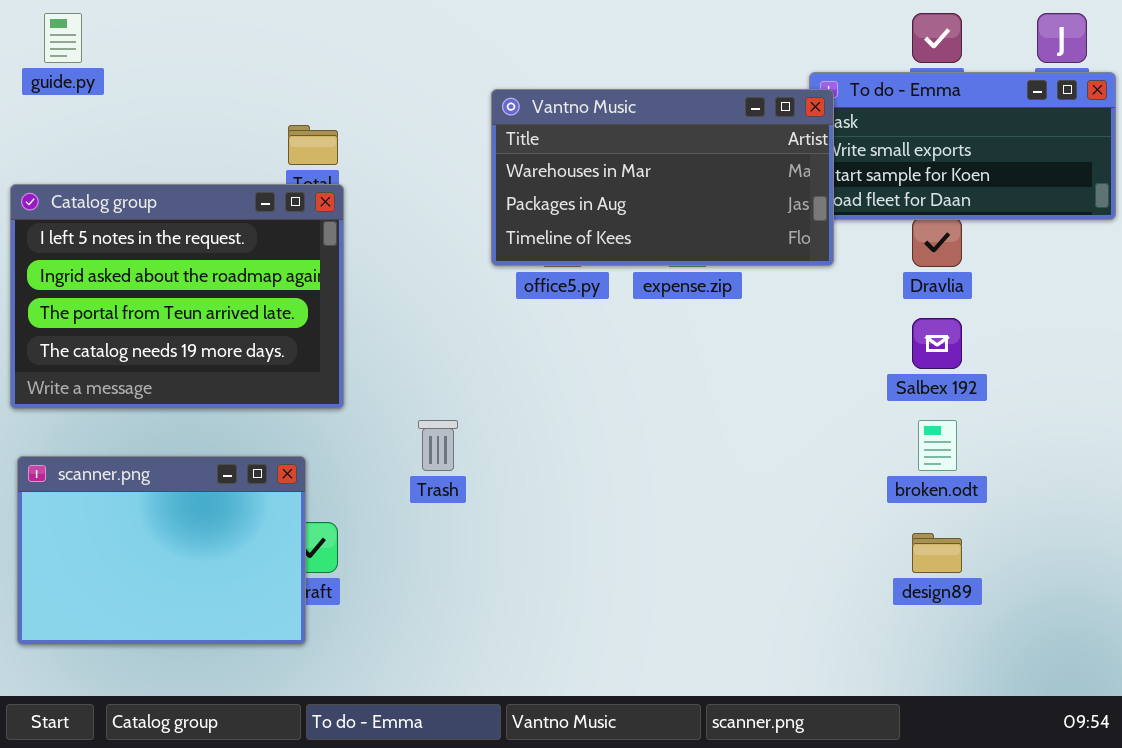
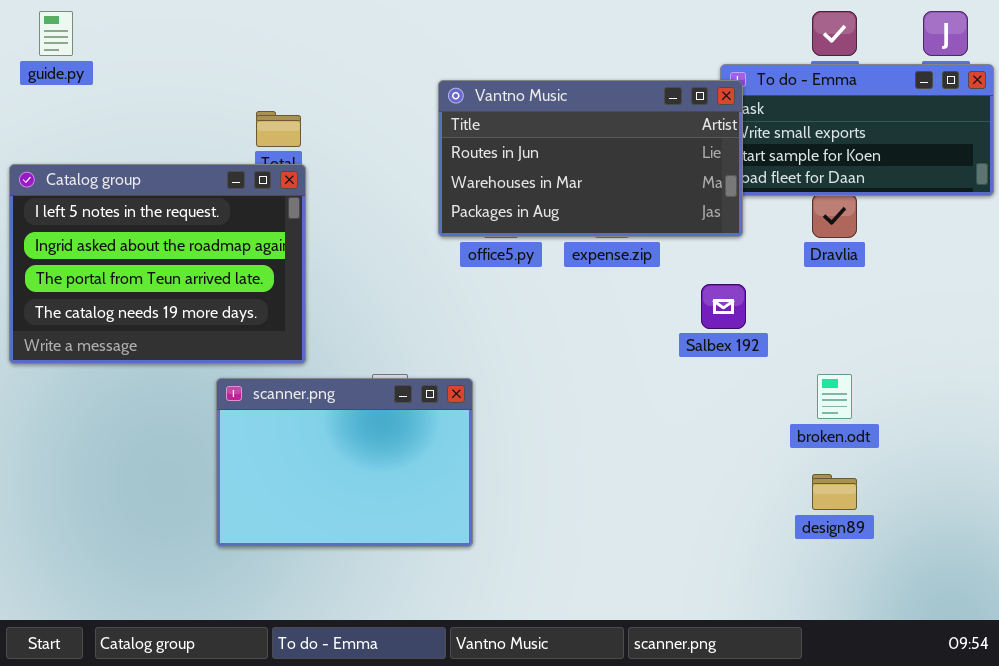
Vantno Music: [491,89,834,266] -> [438,80,743,237], scrolled up 1 row
Salbex 192: [912,318,962,369] -> [701,284,746,329], moved
scanner.png: [17,456,306,645] -> [216,378,473,547], moved

